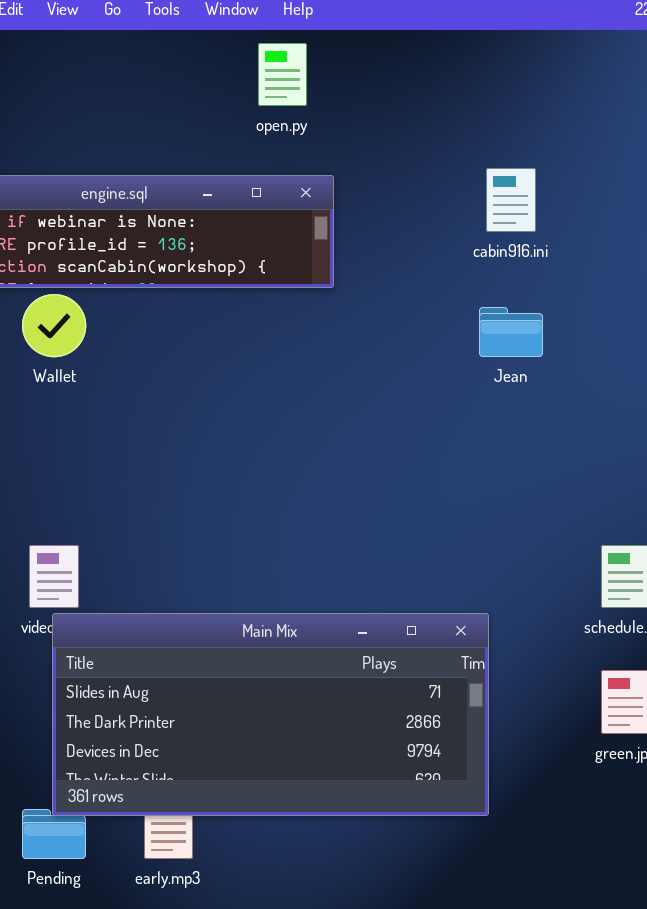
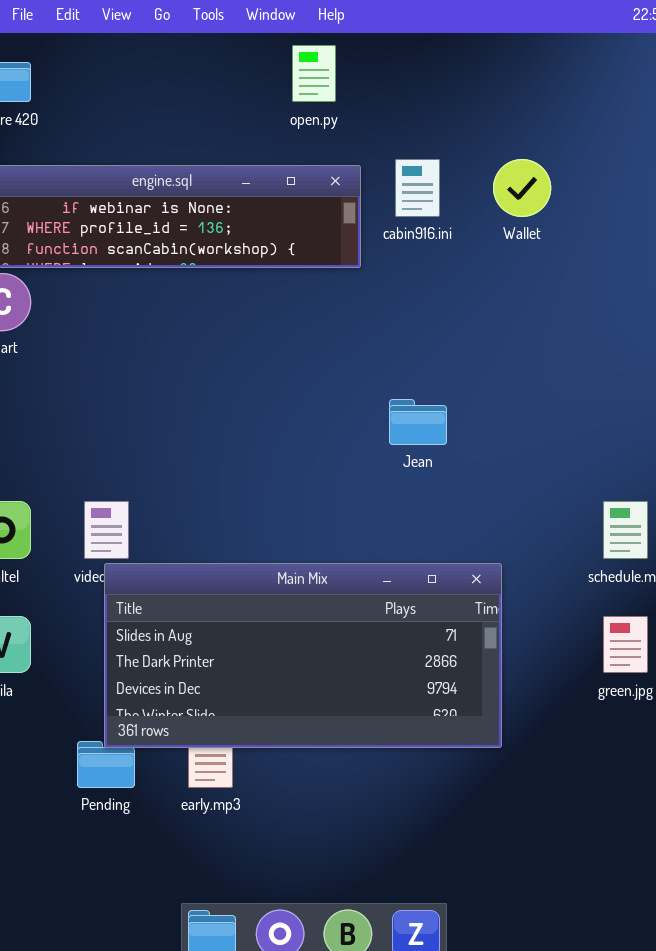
cabin916.ini: [486,168,536,232] -> [395,159,440,217], moved
Wallet: [22,294,86,357] -> [493,159,551,217], moved
Jean: [479,307,543,357] -> [389,399,447,445], moved

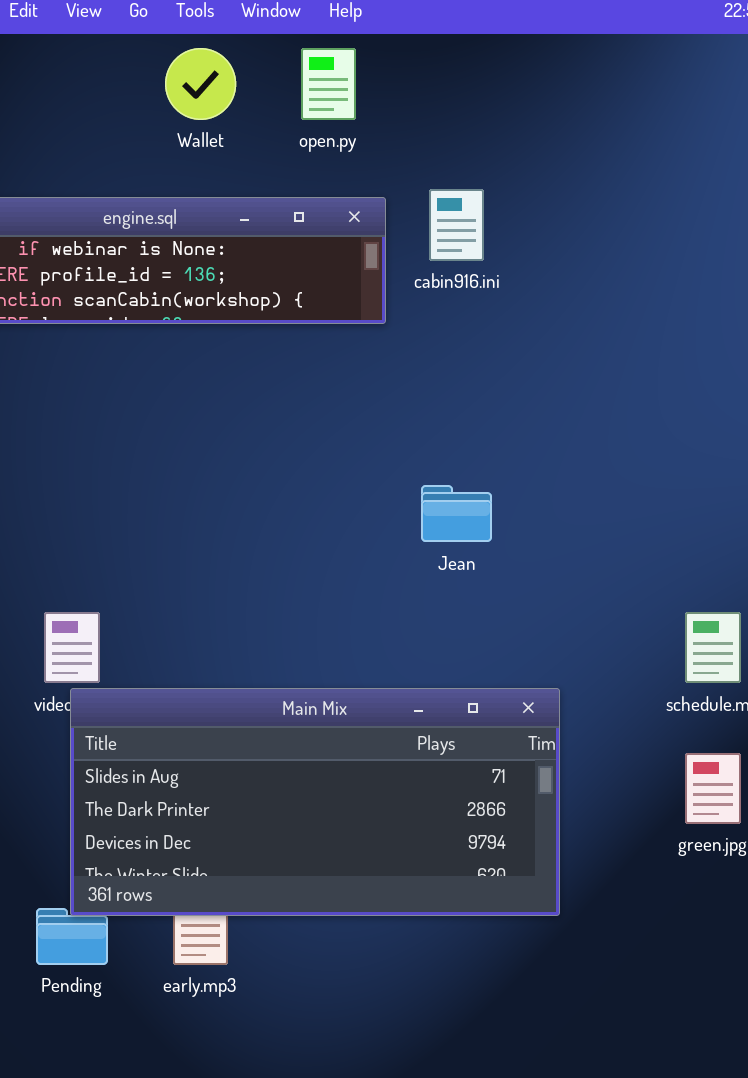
Wallet: [493,159,551,217] -> [165,48,236,120], moved

